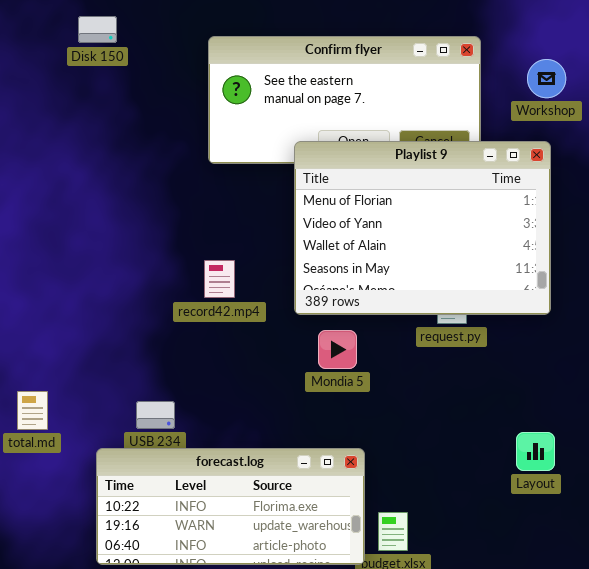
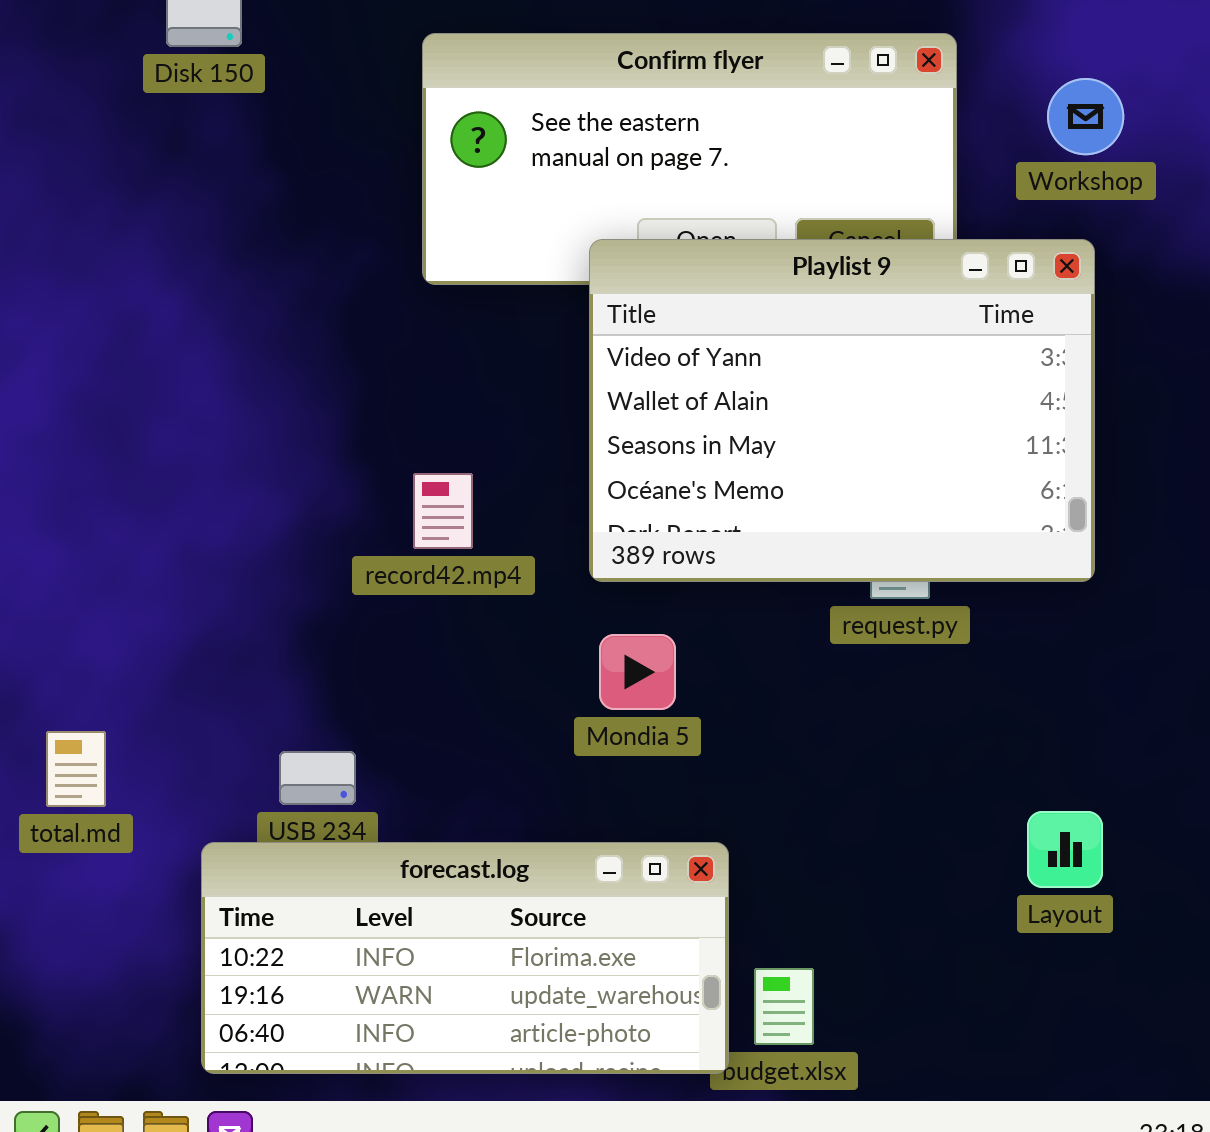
Playlist 9: [294,141,551,315] -> [589,239,1095,582], scrolled down 1 row
Mondia 5: [318,330,357,369] -> [599,634,676,710], moved

